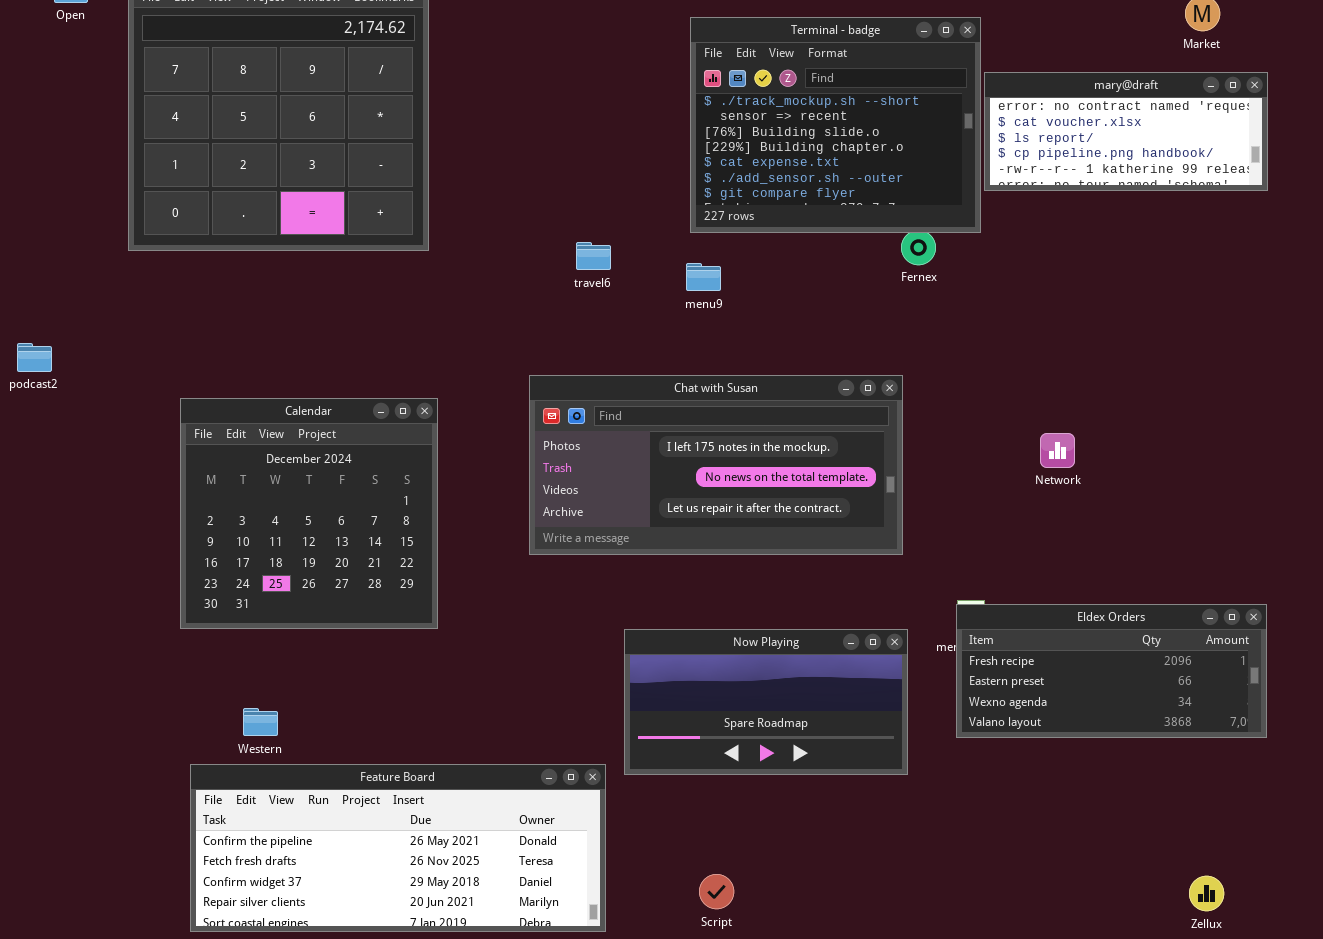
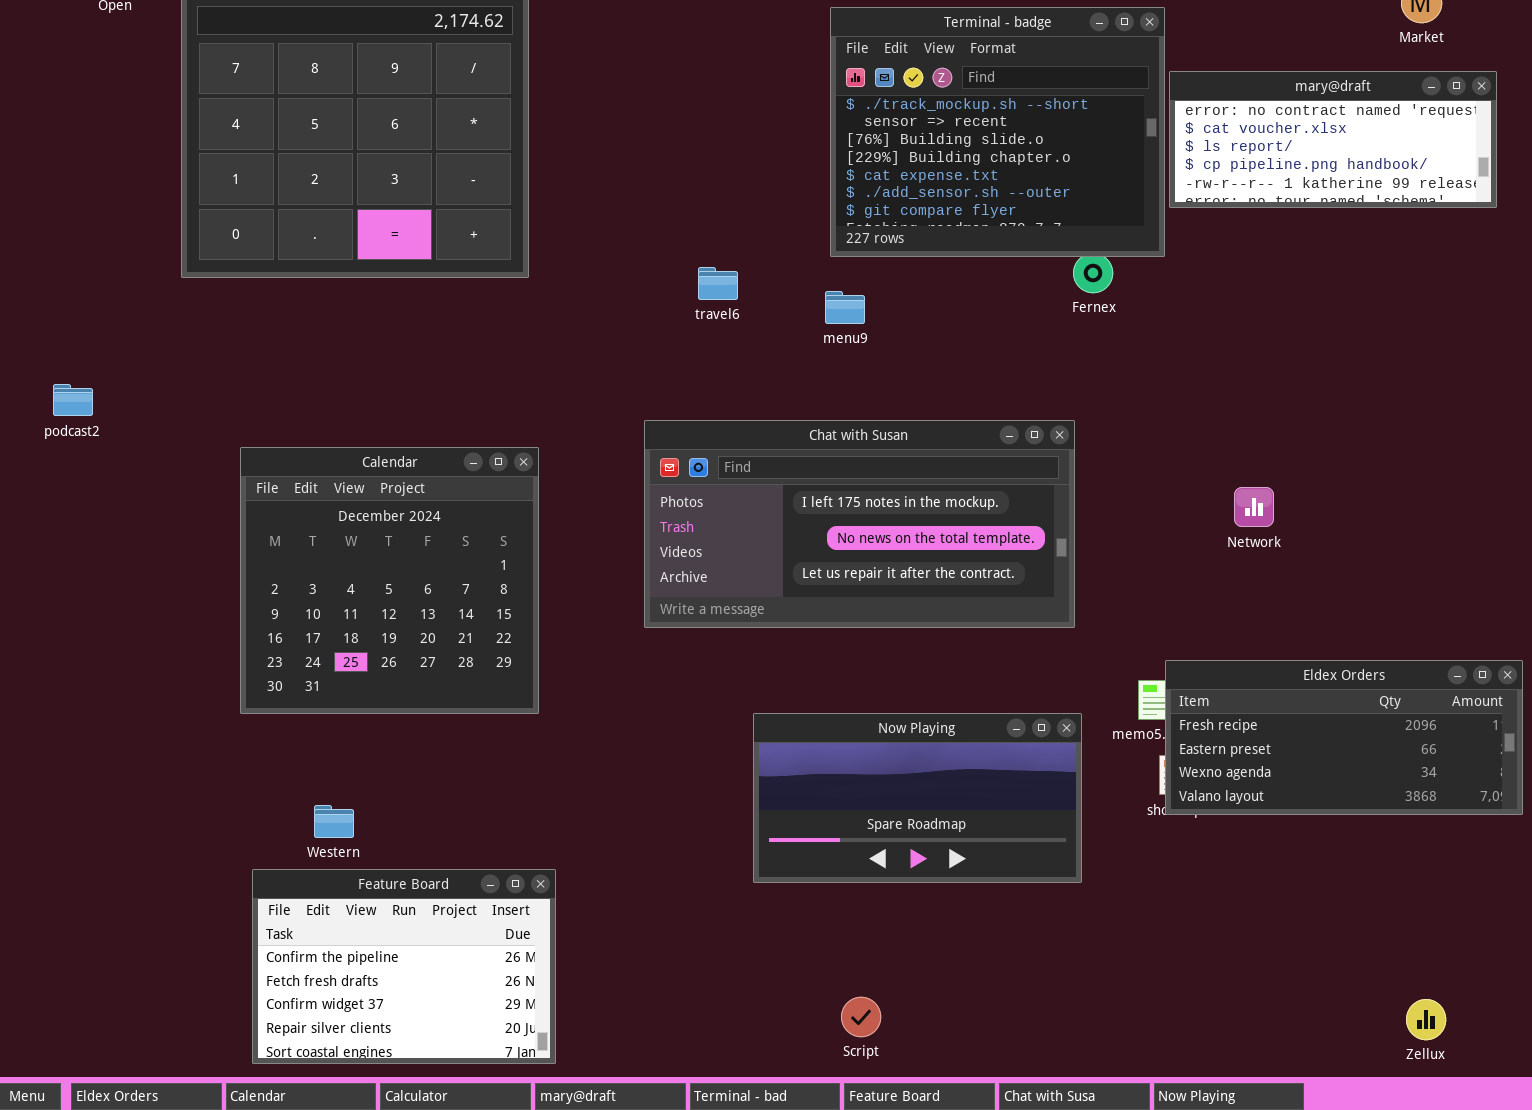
Eldex Orders: [956,604,1267,738] -> [1165,660,1523,815], moved
Feature Board: [190,764,606,932] -> [252,869,556,1064], resized

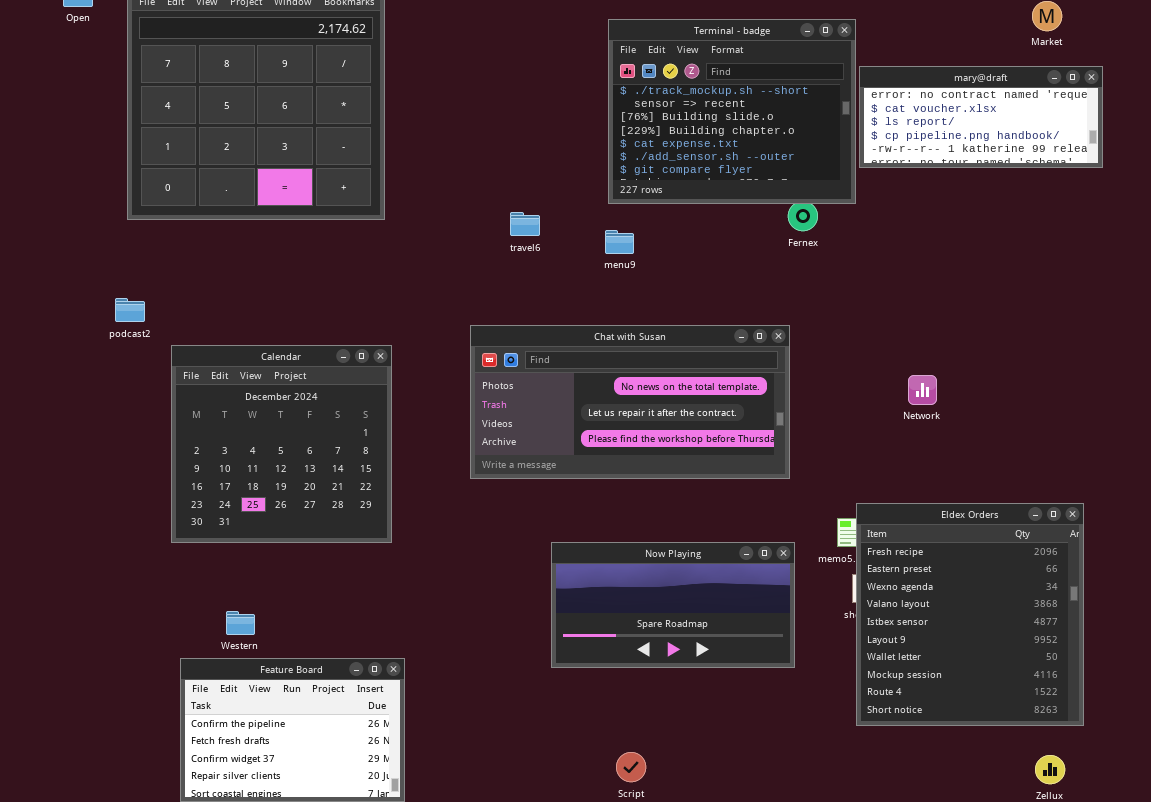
podcast2: [53,384,93,416] -> [115,298,145,322], moved
Chat with Susan: [644,420,1075,628] -> [470,325,790,479], scrolled down 1 row
Eldex Orders: [1165,660,1523,815] -> [856,503,1084,726], resized

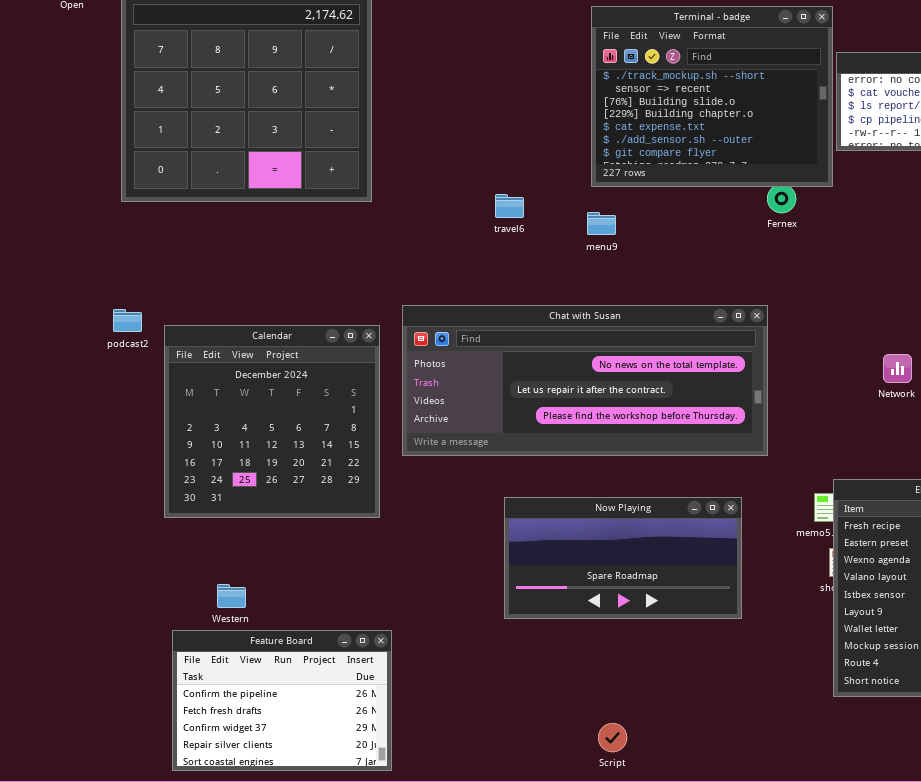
podcast2: [115,298,145,322] -> [113,309,142,332], moved
Chat with Susan: [470,325,790,479] -> [402,305,768,456], resized
Now Playing: [551,542,795,668] -> [504,497,742,619], moved

